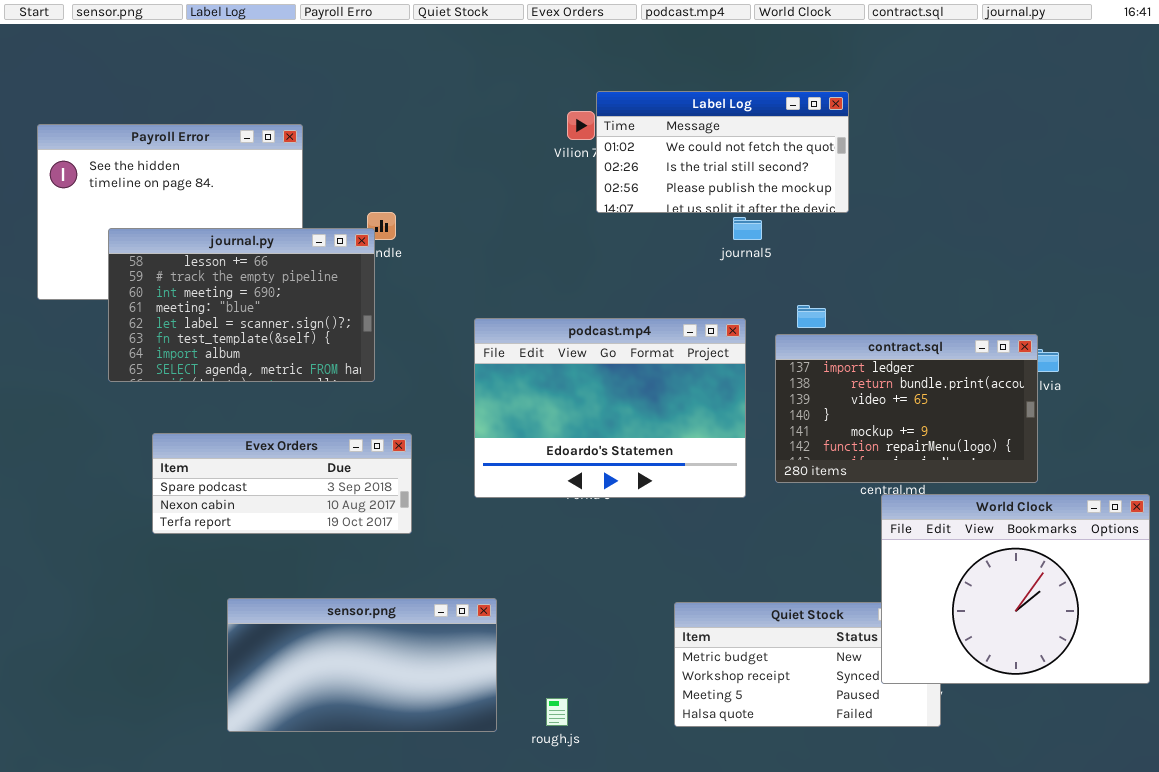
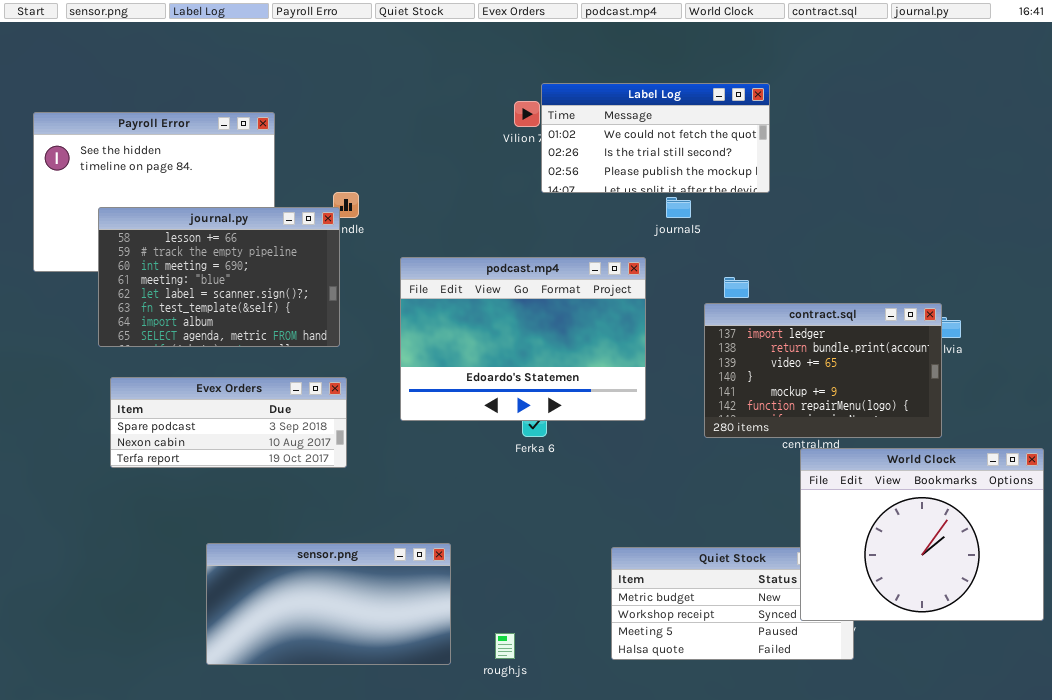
podcast.mp4: [474,318,746,498] -> [400,257,646,421], moved
Evex Orders: [152,433,412,534] -> [110,377,347,468], moved

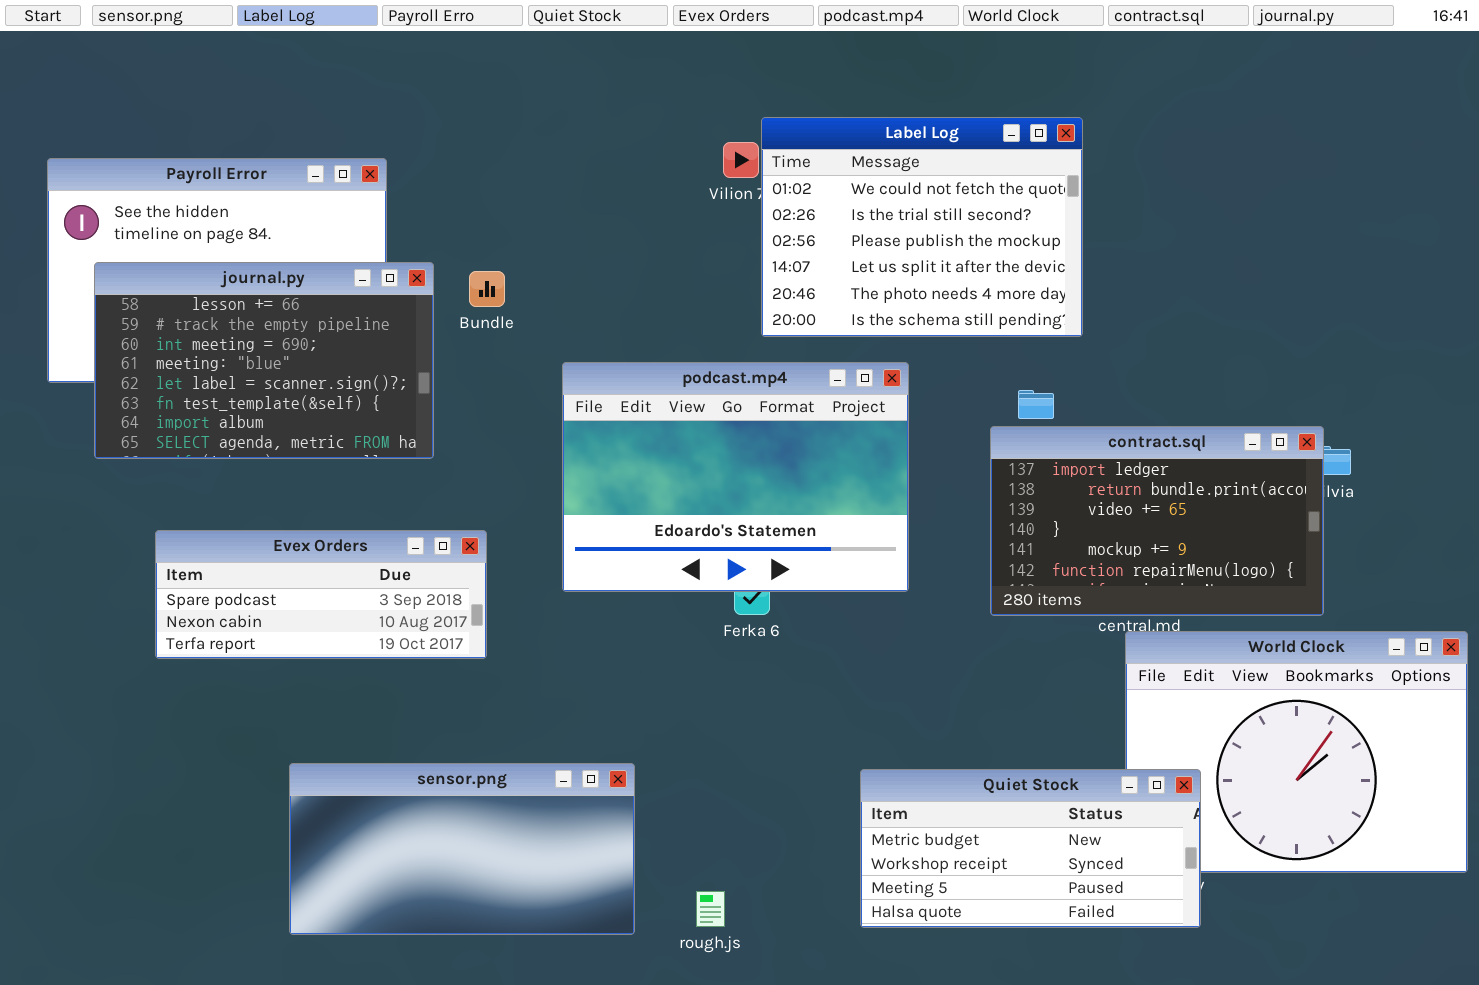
Label Log: [541,83,770,193] -> [761,117,1083,337], resized
journal.py: [98,207,340,347] -> [94,262,434,459], moved
Quiet Stock: [611,547,854,660] -> [860,769,1201,928], raised

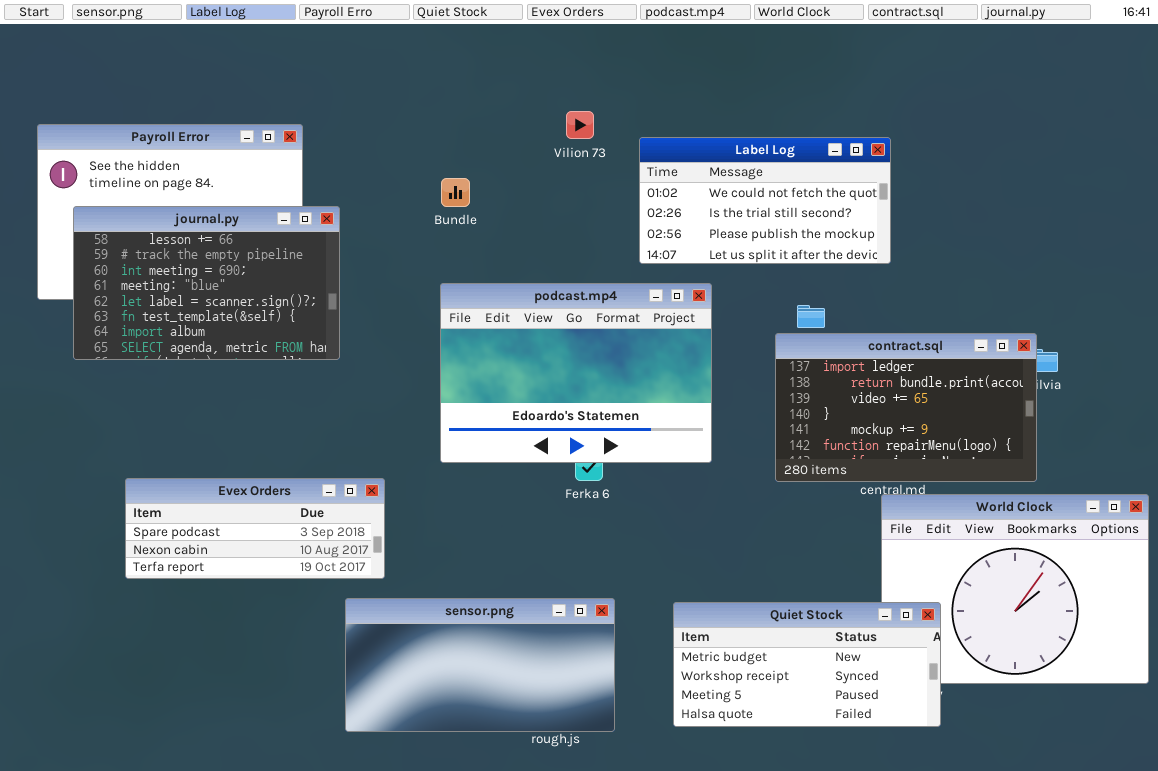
Label Log: [761,117,1083,337] -> [639,137,891,264], moved, resized
Bundle: [469,271,505,307] -> [441,178,470,207], moved
Evex Orders: [155,530,487,659] -> [125,478,385,579], moved
sensor.png: [289,763,635,935] -> [345,598,615,732], moved

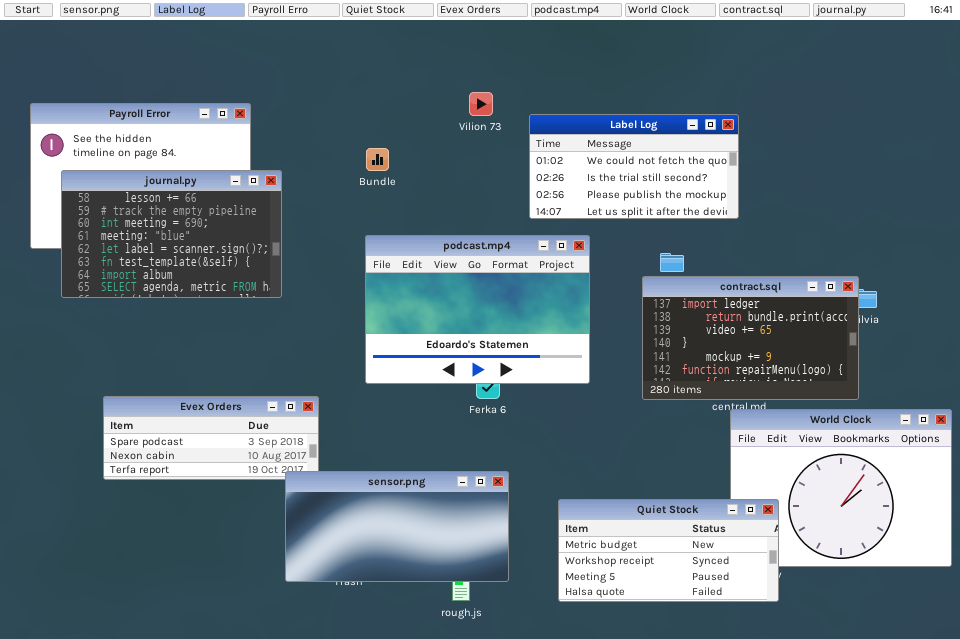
sensor.png: [345,598,615,732] -> [285,471,509,582], moved

